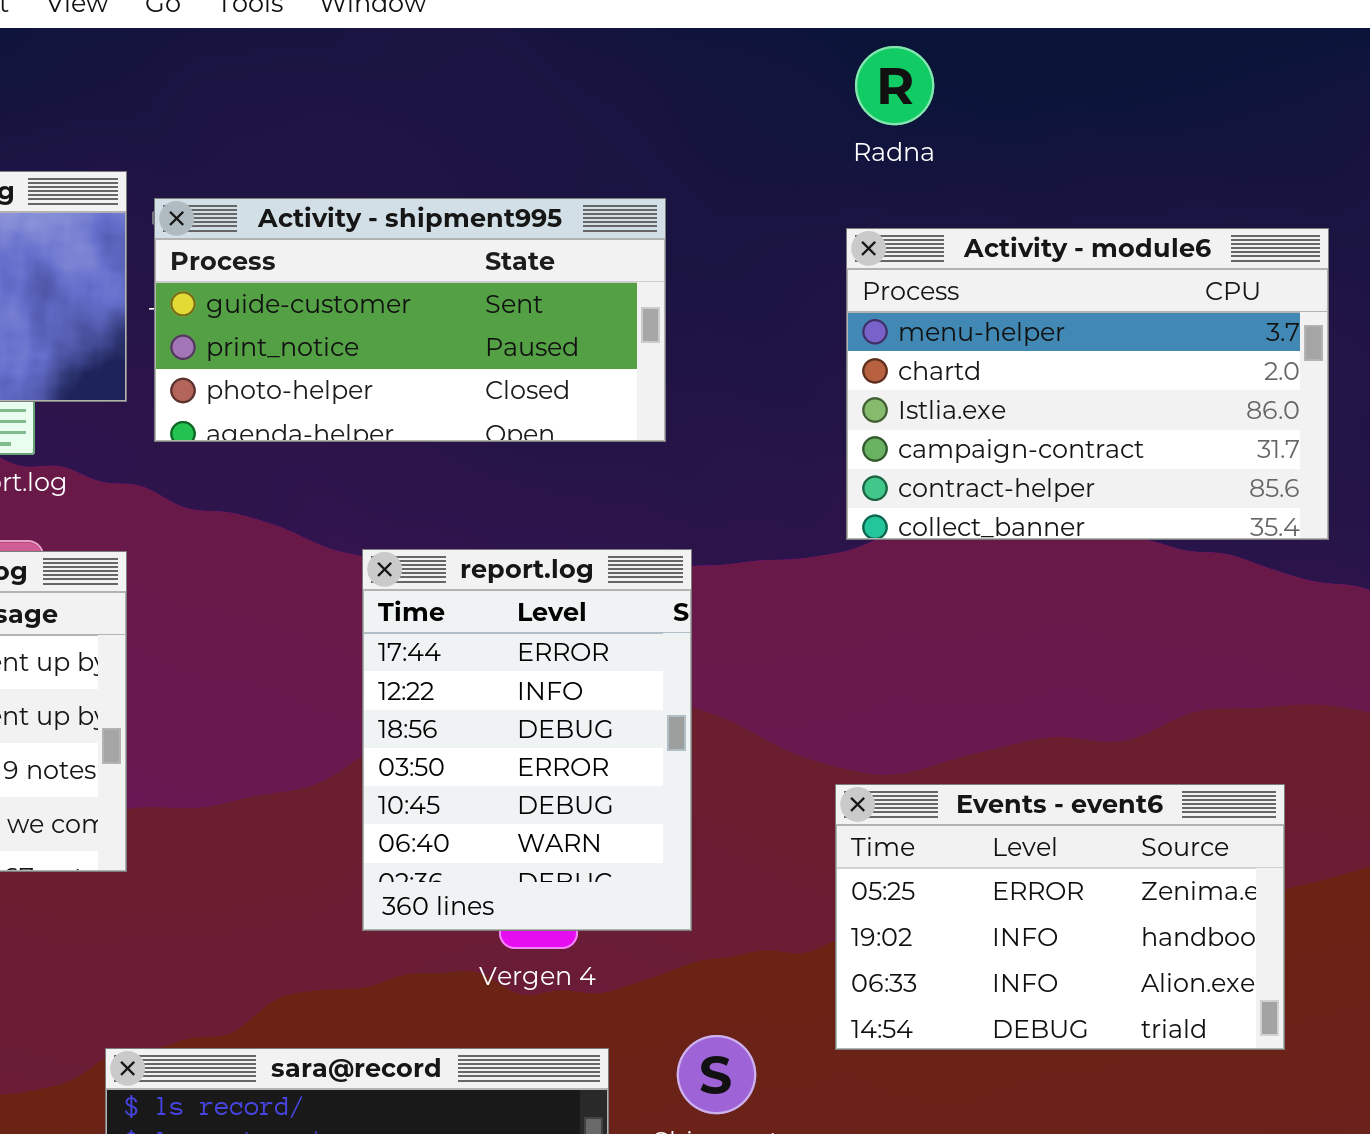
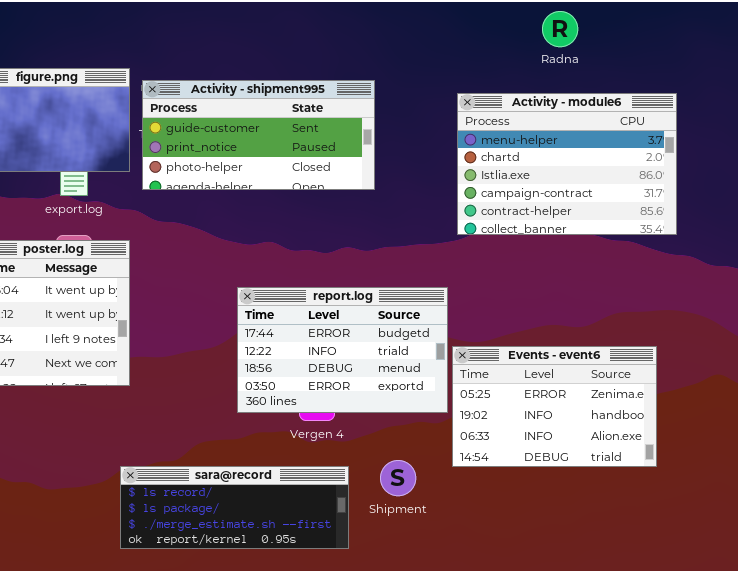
Radna: [855,46,934,125] -> [542,11,578,47], moved
report.log: [362,549,692,931] -> [237,287,448,413], resized

